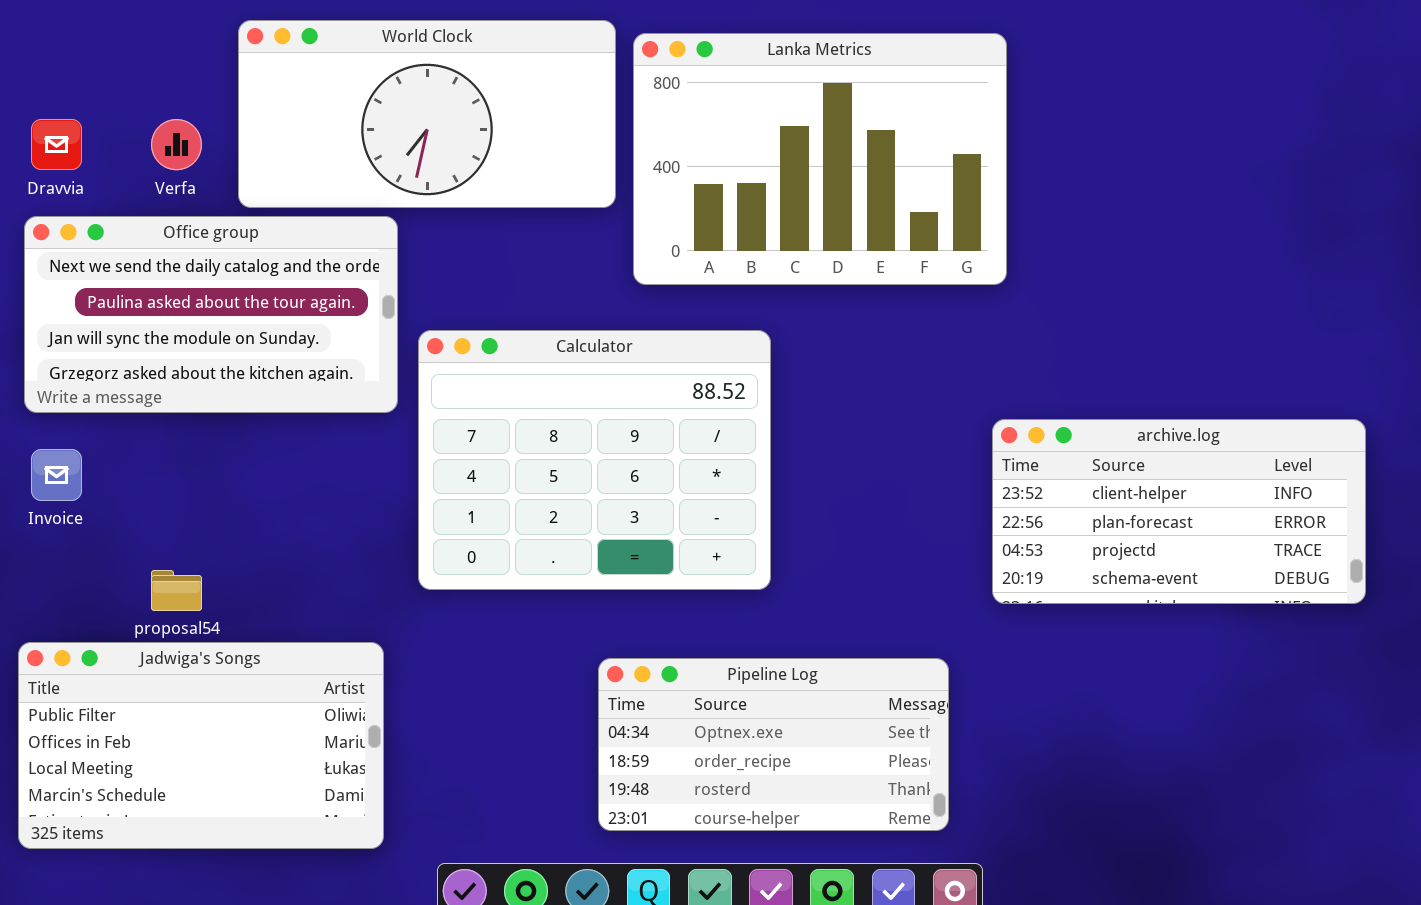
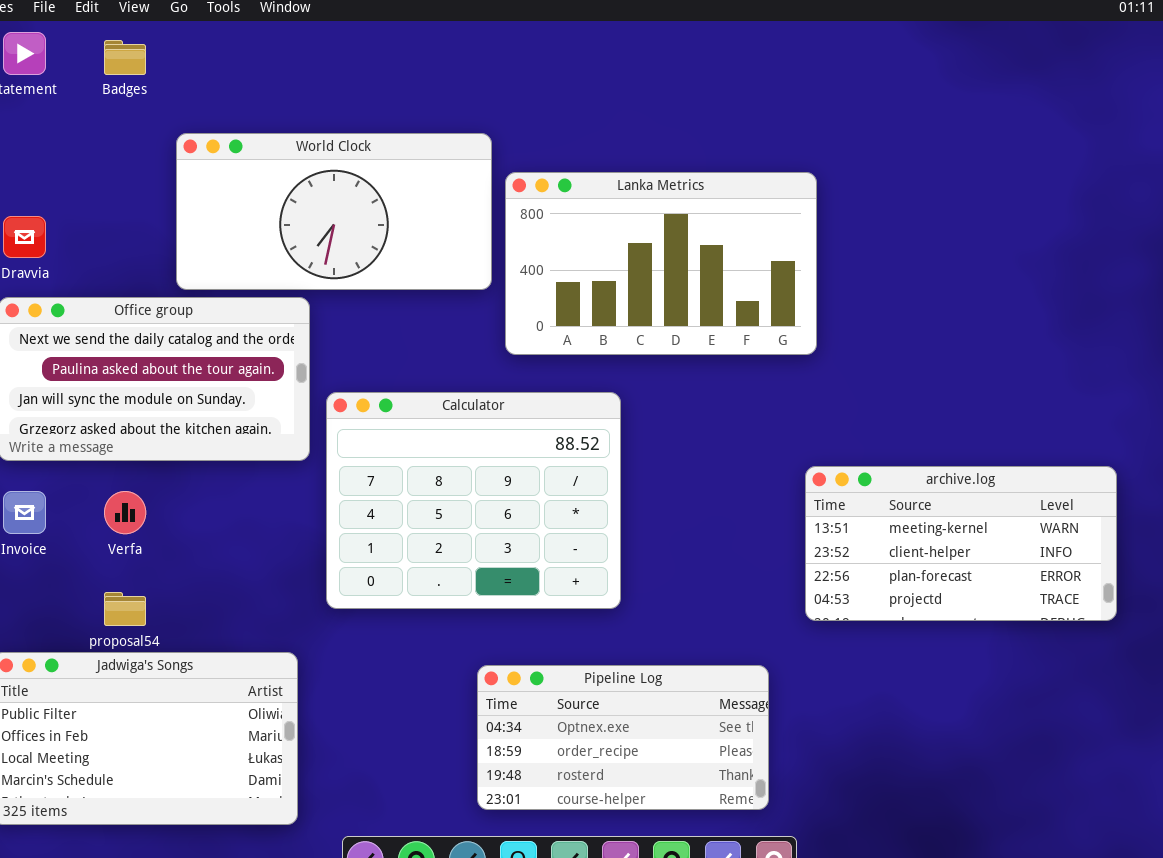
Lanka Metrics: [633,33,1007,285] -> [505,172,817,355], resized
Verfa: [151,119,202,170] -> [104,491,146,534], moved
archive.log: [992,419,1366,604] -> [805,466,1117,621], scrolled up 1 row

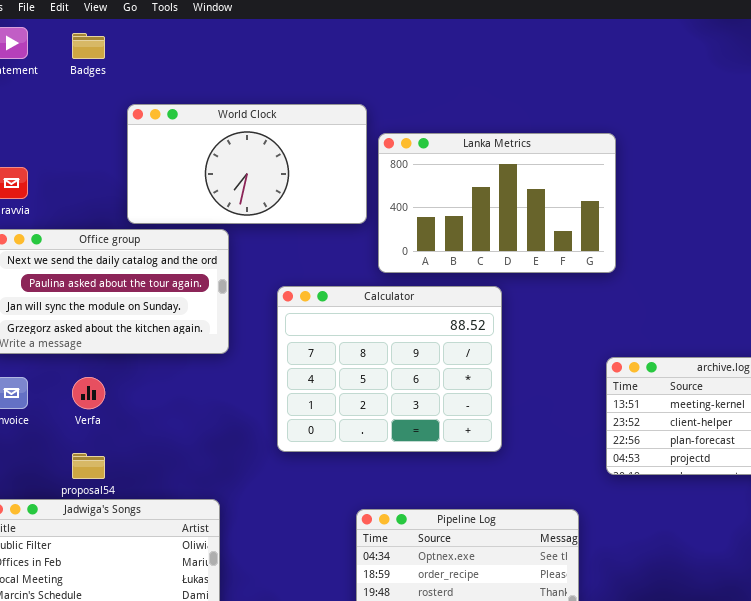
Calculator: [326,392,621,609] -> [277,286,502,452], moved

